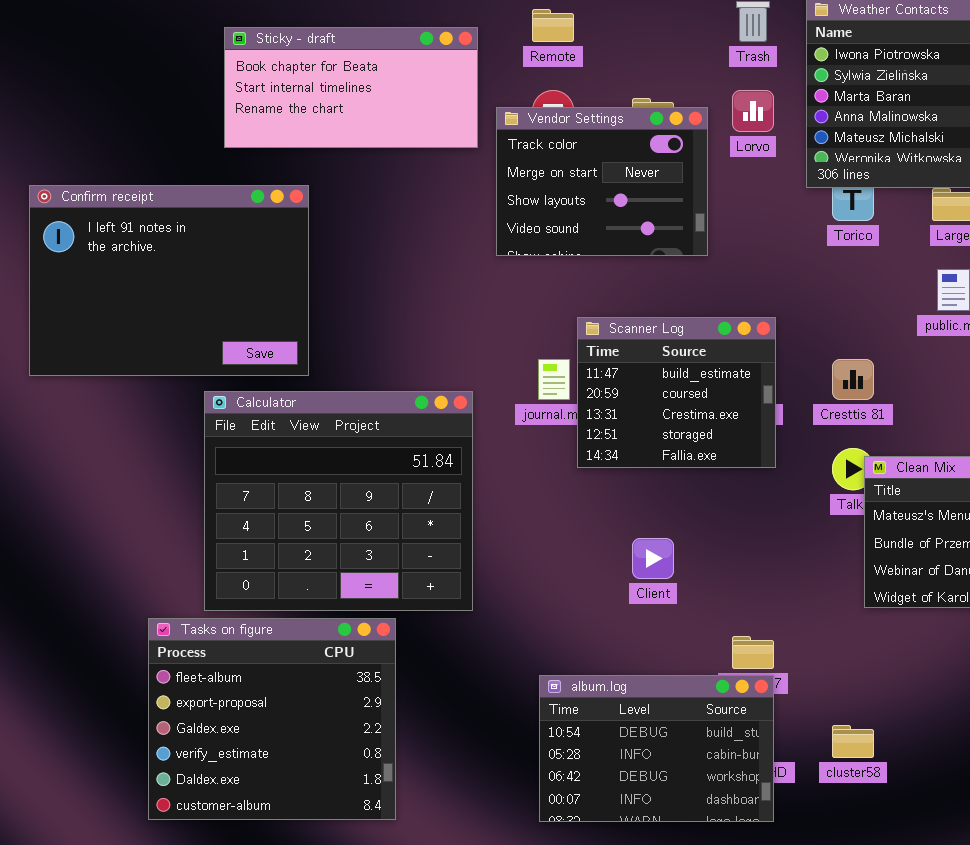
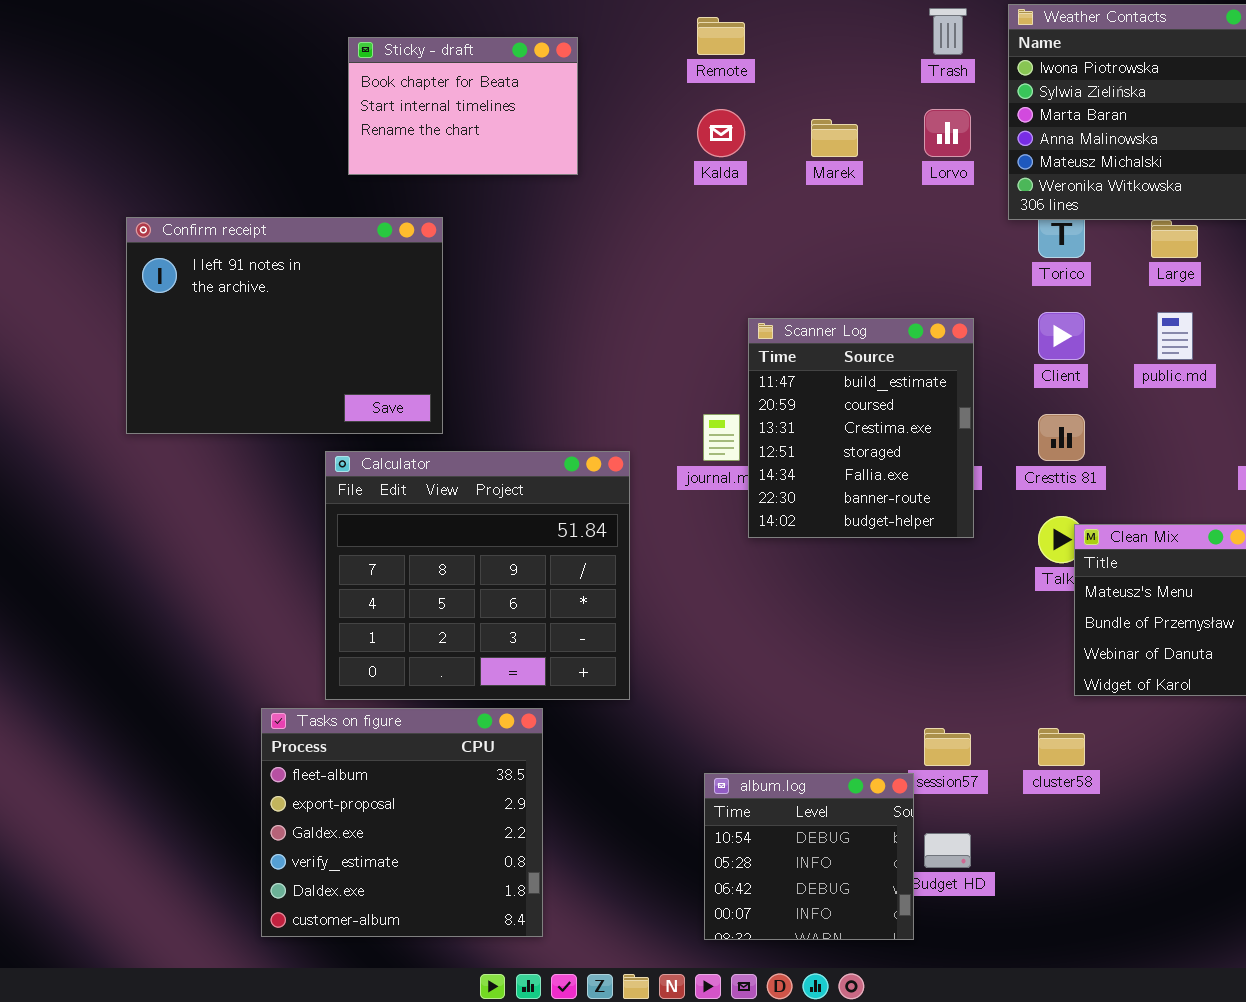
Sticky - draft: [224,27,478,148] -> [348,37,578,175], resized
Vendor Settings: [496,107,708,256] -> none, closed
Scanner Log: [577,317,776,468] -> [748,318,974,538], resized
Client: [632,538,674,579] -> [1038,312,1085,360], moved
album.log: [539,675,774,822] -> [704,773,914,940], resized
cluster58: [832,725,874,758] -> [1038,728,1085,766], moved

